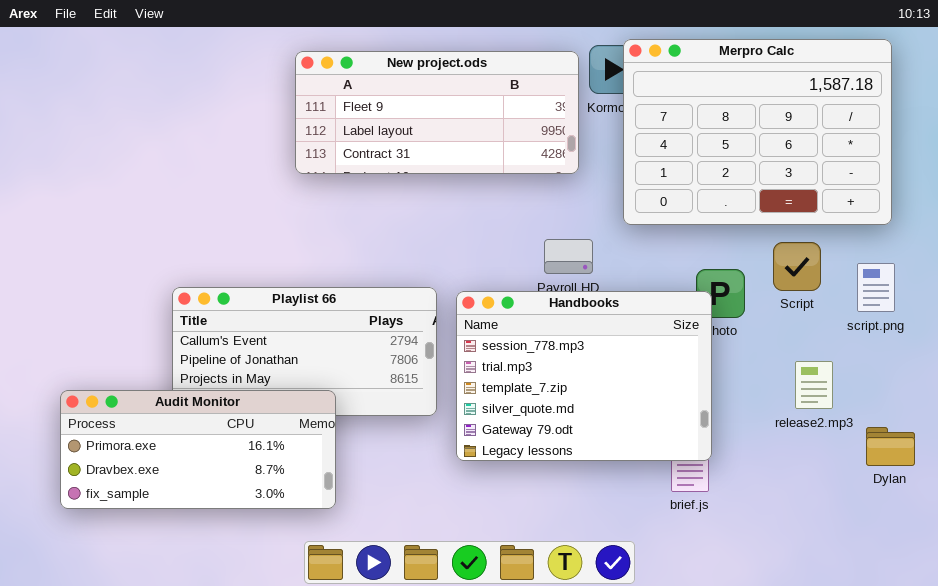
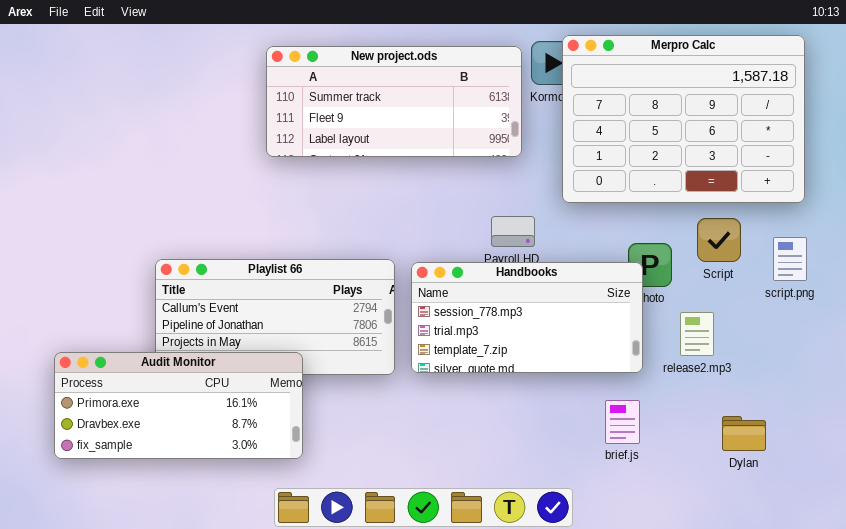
New project.ods: [295,51,579,174] -> [266,46,522,157], scrolled up 1 row
Handbooks: [456,291,712,461] -> [411,262,643,373], resized
release2.mp3: [795,361,833,409] -> [680,312,714,356], moved
Dylan: [866,427,915,466] -> [722,416,766,451], moved

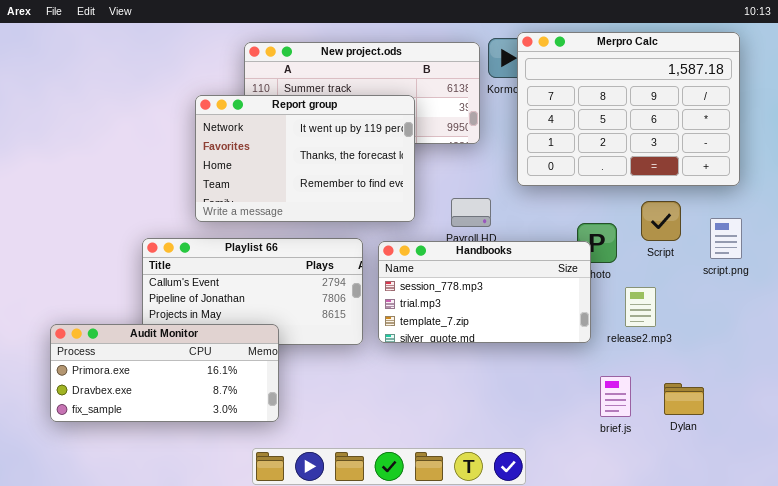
Report group: none -> [195,95,415,222], opened
brief.js: [605,400,640,444] -> [600,376,631,417], moved

